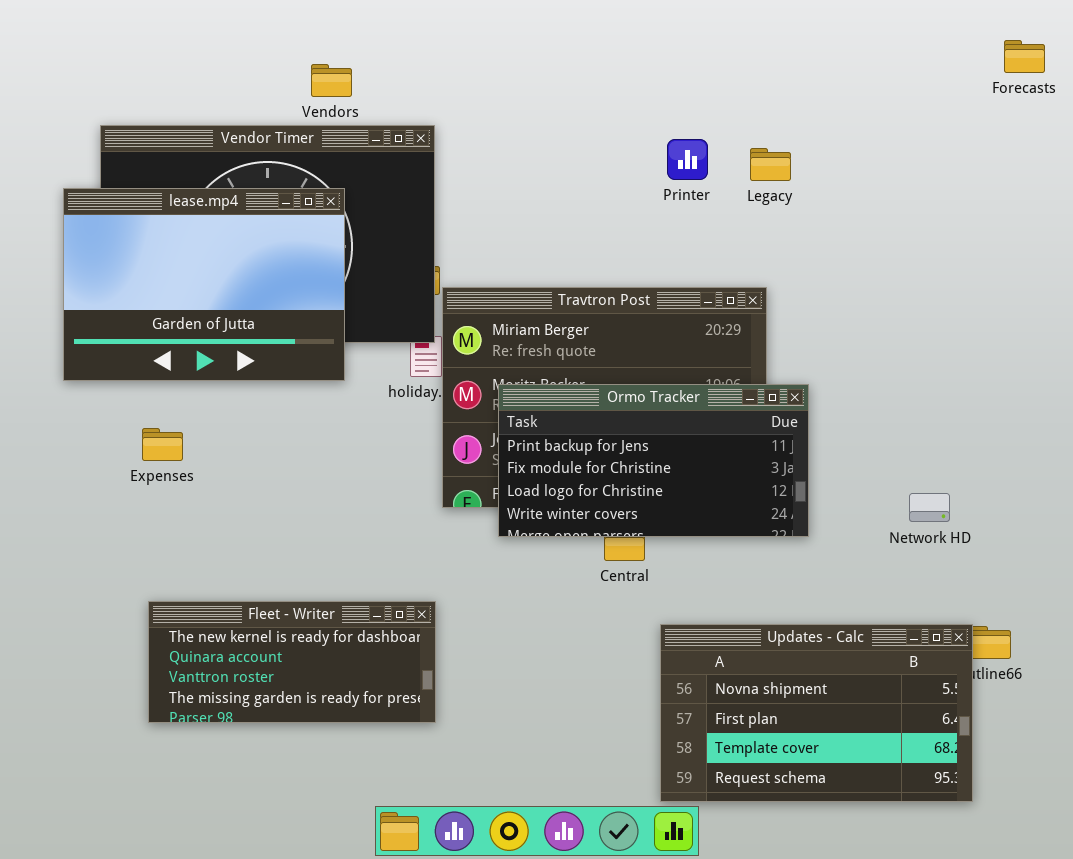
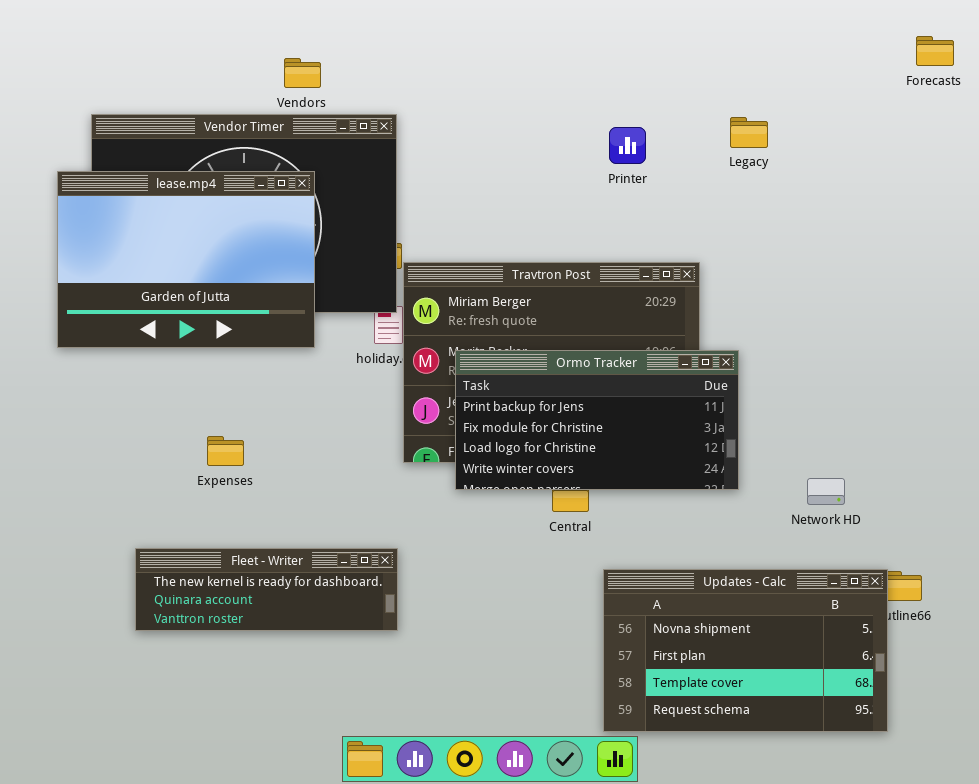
Legacy: [750,148,791,181] -> [730,117,768,148], moved
Expenses: [142,428,183,461] -> [207,436,244,466], moved
Network HD: [909,493,950,522] -> [807,478,845,505], moved
Fleet - Writer: [148,601,436,723] -> [135,548,398,631], resized

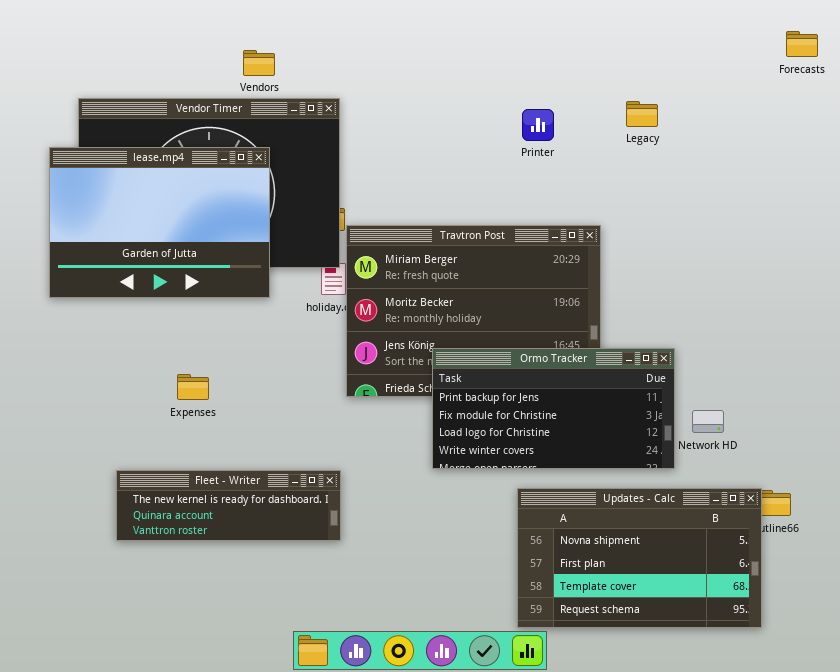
Ormo Tracker: [455,350,739,490] -> [432,348,675,469], moved

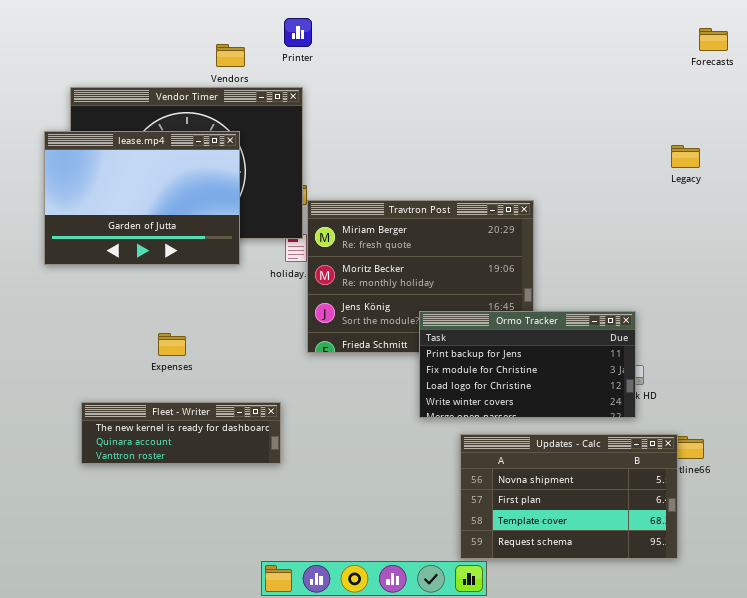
Legacy: [626,101,658,127] -> [671,145,700,168], moved
Printer: [522,109,554,141] -> [284,18,312,47], moved
Ormo Tracker: [432,348,675,469] -> [419,311,636,418], moved
Fleet - Writer: [116,470,341,541] -> [81,402,281,464], moved

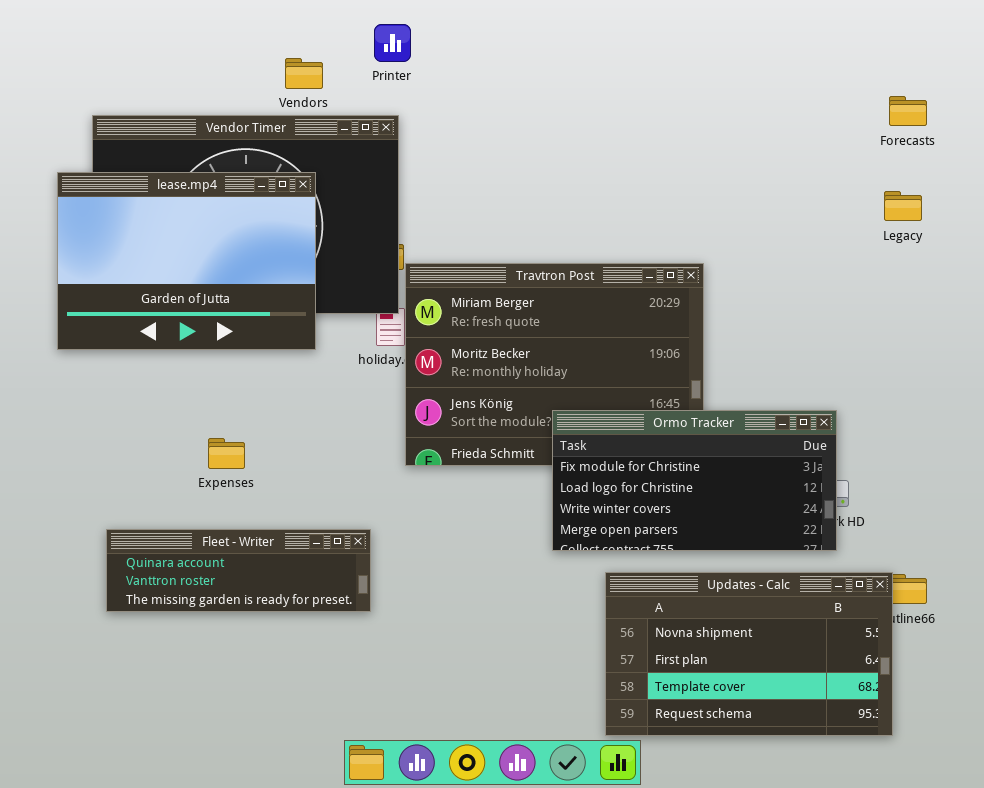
Forecasts: [699,28,728,51] -> [889,96,927,126], moved
Ormo Tracker: [419,311,636,418] -> [552,410,837,551], scrolled down 1 row
Fleet - Writer: [81,402,281,464] -> [106,529,371,612], scrolled down 1 row

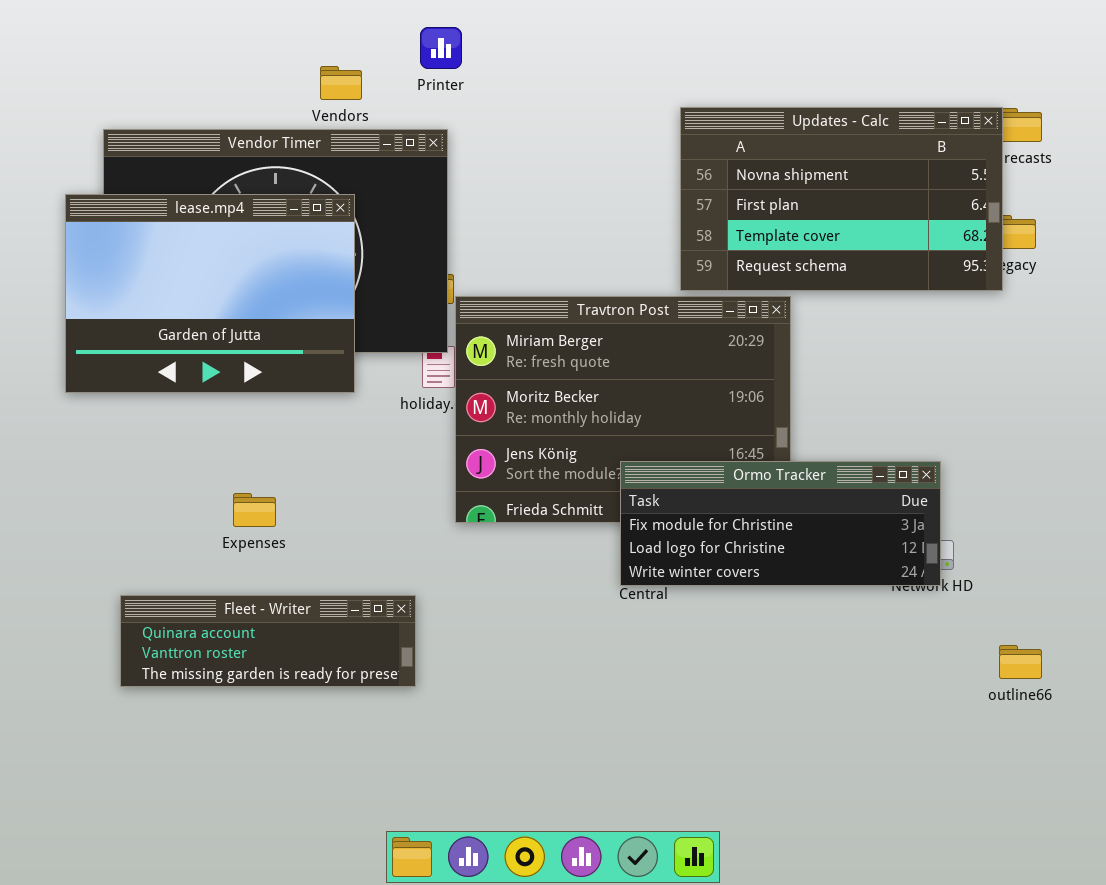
Ormo Tracker: [552,410,837,551] -> [620,461,941,586], resized
Updates - Calc: [605,572,893,736] -> [680,107,1003,291], moved

